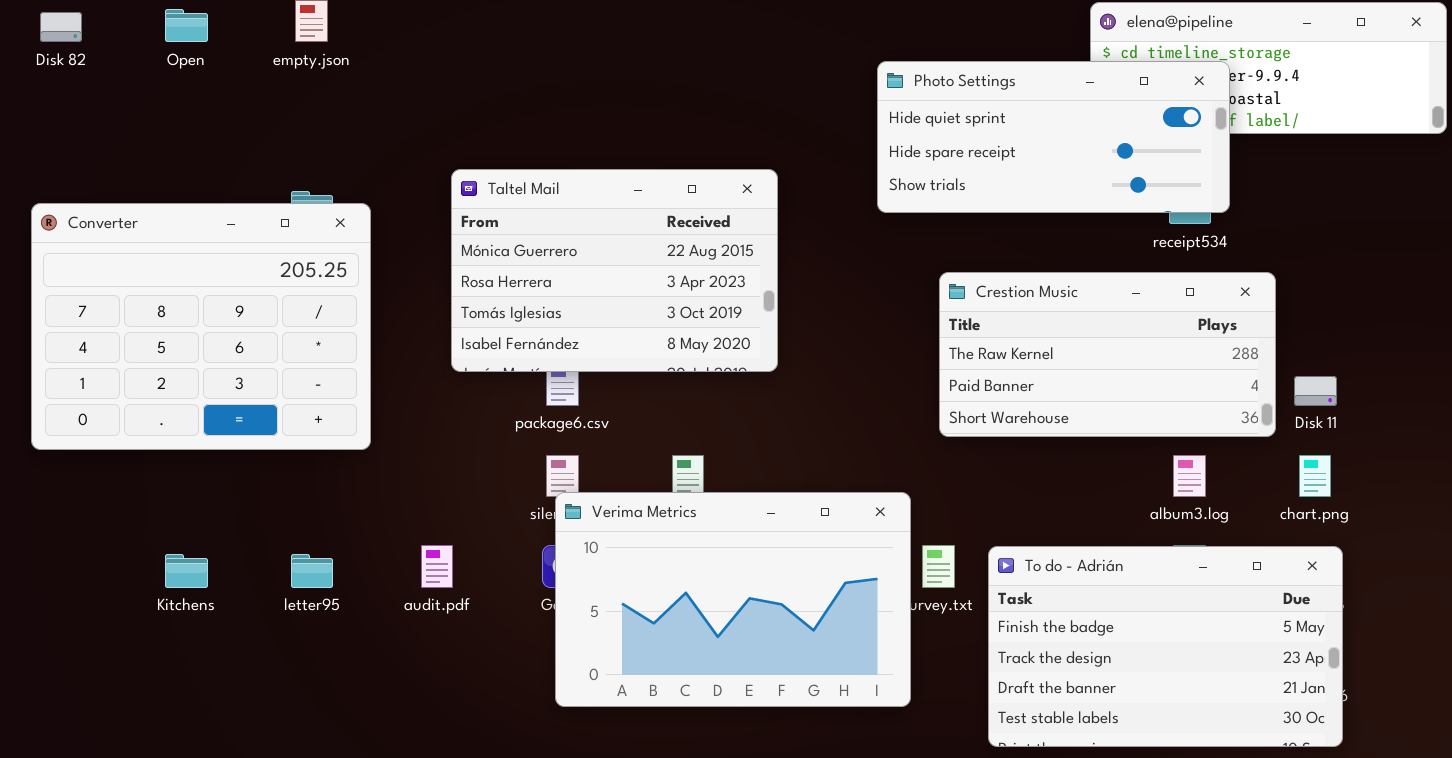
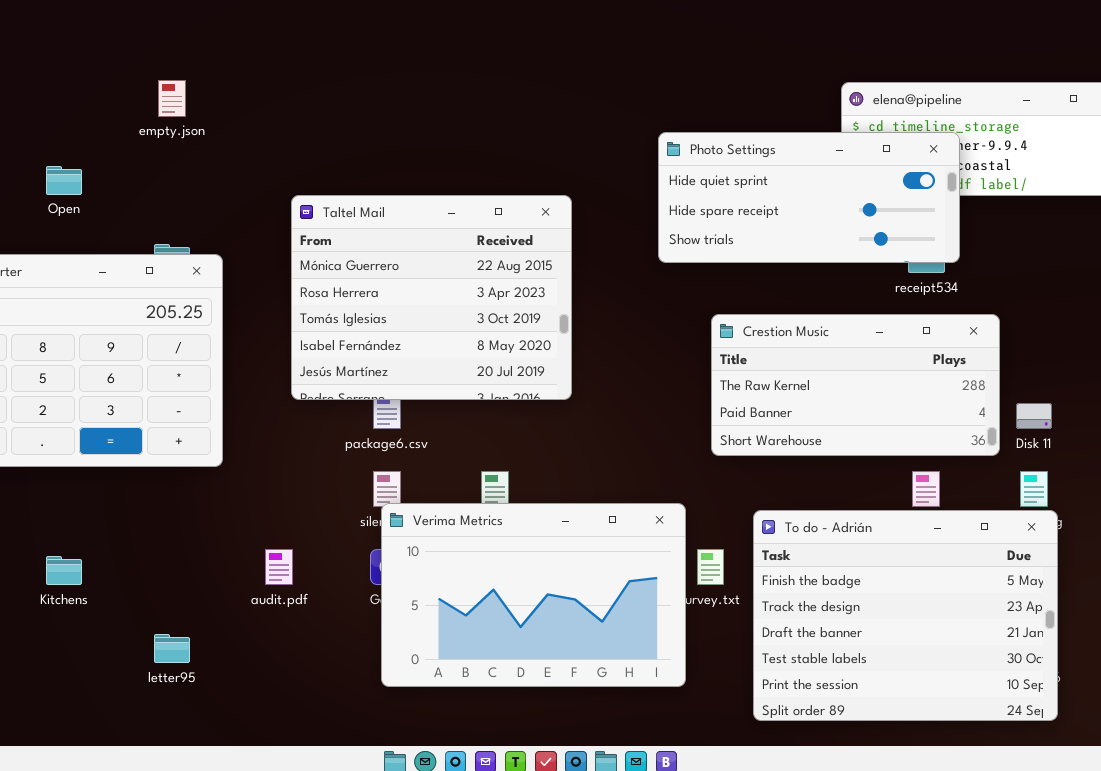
Open: [165,9,208,42] -> [46,166,82,195], moved
Taltel Mail: [451,169,778,372] -> [291,195,572,400], resized
To do - Adrián: [988,546,1343,747] -> [753,510,1058,721], resized
letter95: [291,554,333,588] -> [154,634,190,663], moved

